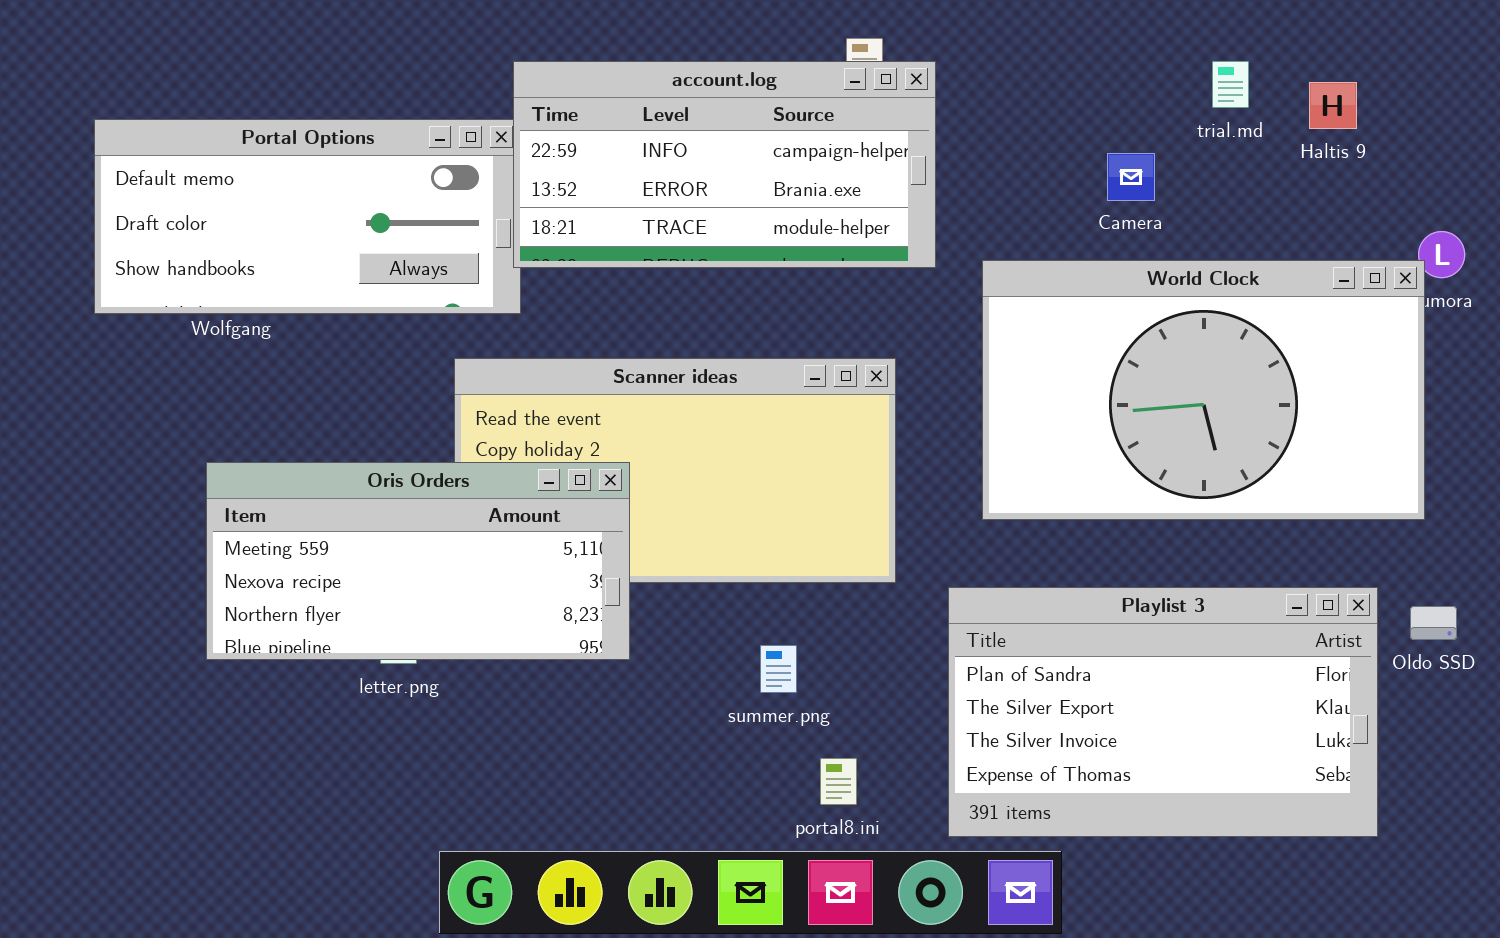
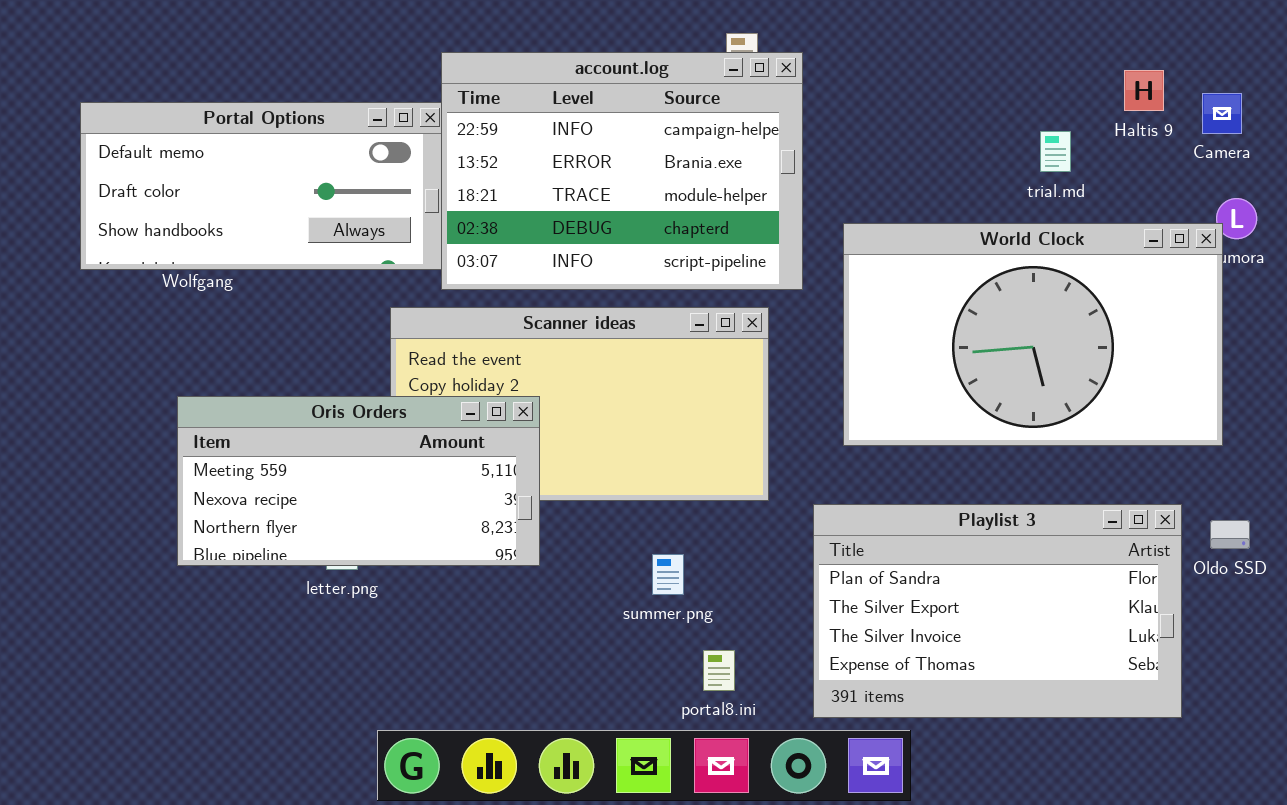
account.log: [513,61,936,268] -> [441,52,803,290], resized
trial.md: [1212,61,1249,108] -> [1040,131,1071,172], moved
Camera: [1107,153,1155,201] -> [1202,93,1242,134], moved

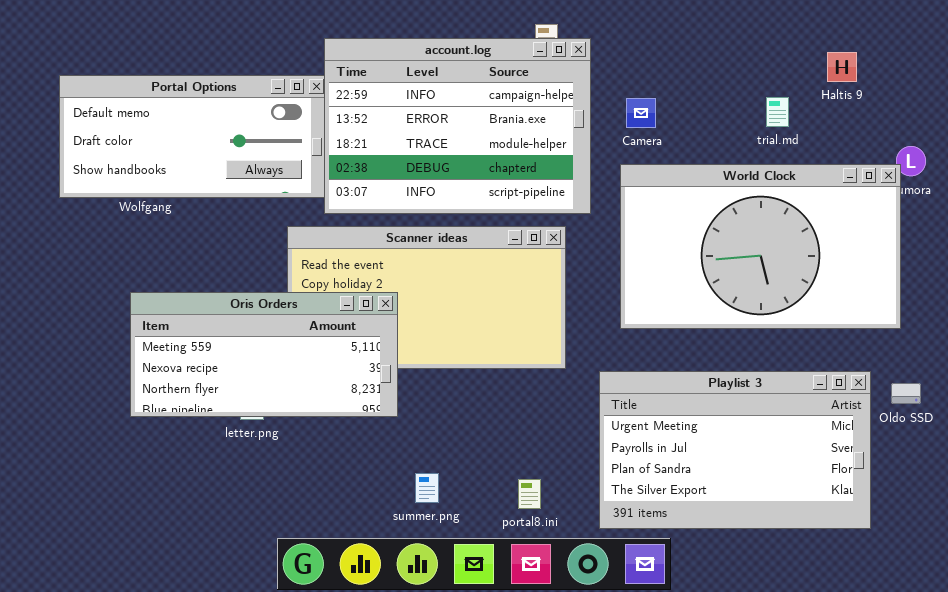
Camera: [1202,93,1242,134] -> [626,98,656,128], moved
Playlist 3: [813,504,1182,718] -> [599,371,871,529], scrolled up 2 rows
summer.png: [652,554,684,595] -> [415,473,439,503], moved

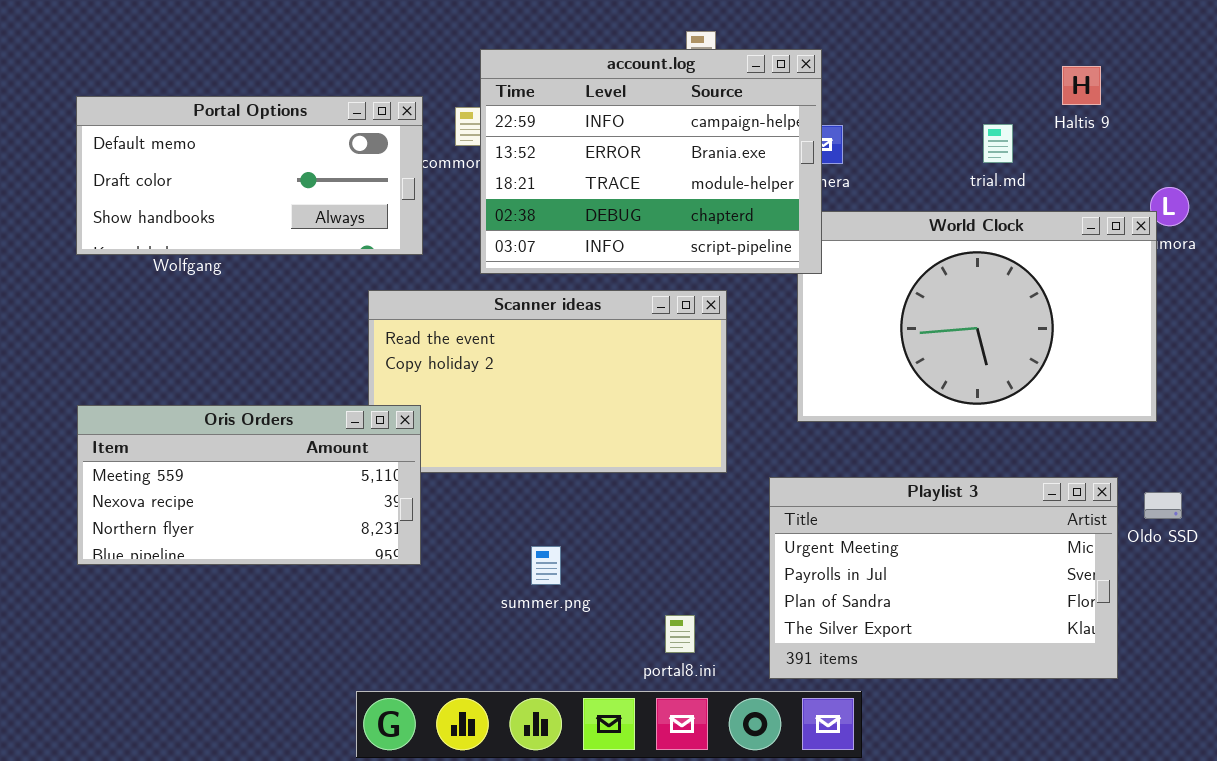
account.log: [324,38,591,214] -> [480,49,822,274], moved
Oris Orders: [130,292,398,417] -> [77,405,421,565], moved
summer.png: [415,473,439,503] -> [531,546,561,585], moved

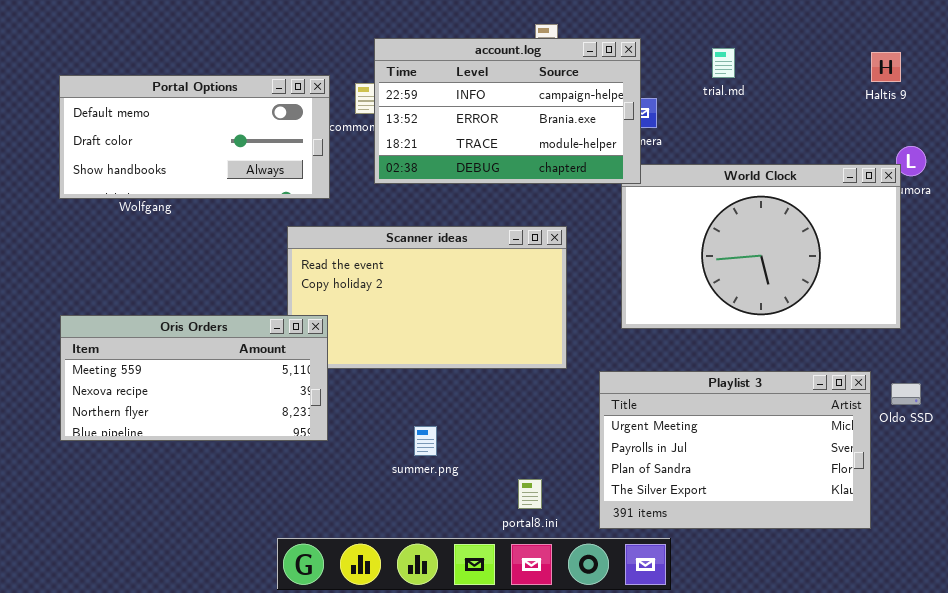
account.log: [480,49,822,274] -> [374,38,641,184], resized
Haltis 9: [1062,66,1101,105] -> [871,52,901,82], moved
trial.md: [983,124,1013,163] -> [712,48,735,78], moved

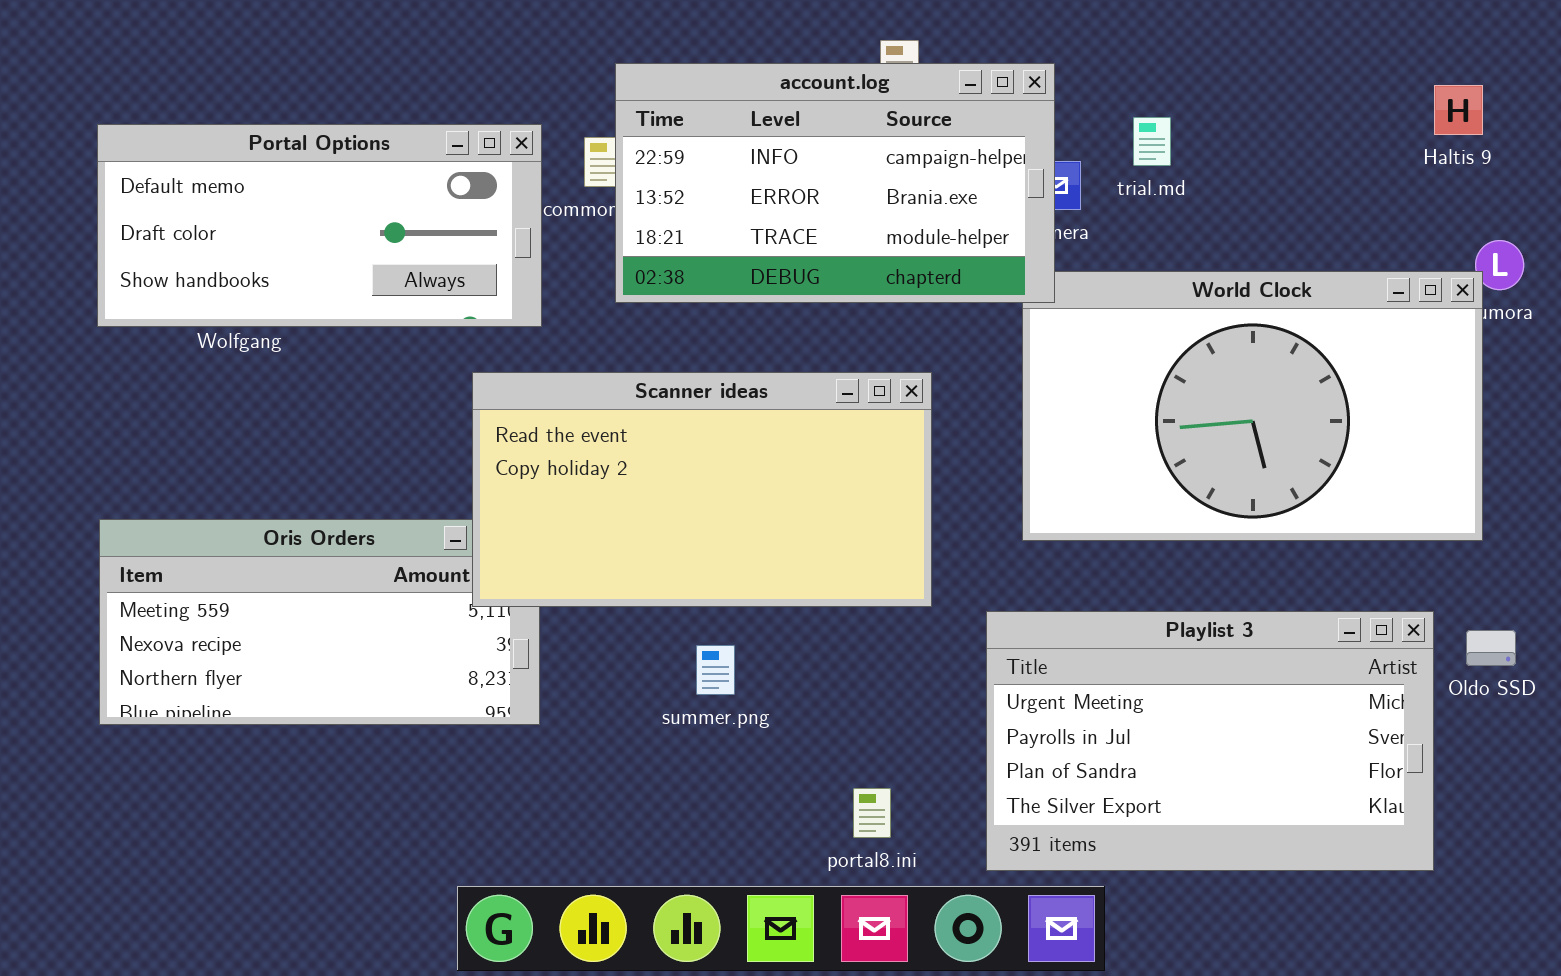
trial.md: [712,48,735,78] -> [1133,117,1171,166], moved
Scanner ideas: [287,226,567,369] -> [472,372,932,607], raised
summer.png: [414,426,437,456] -> [696,645,735,695], moved

